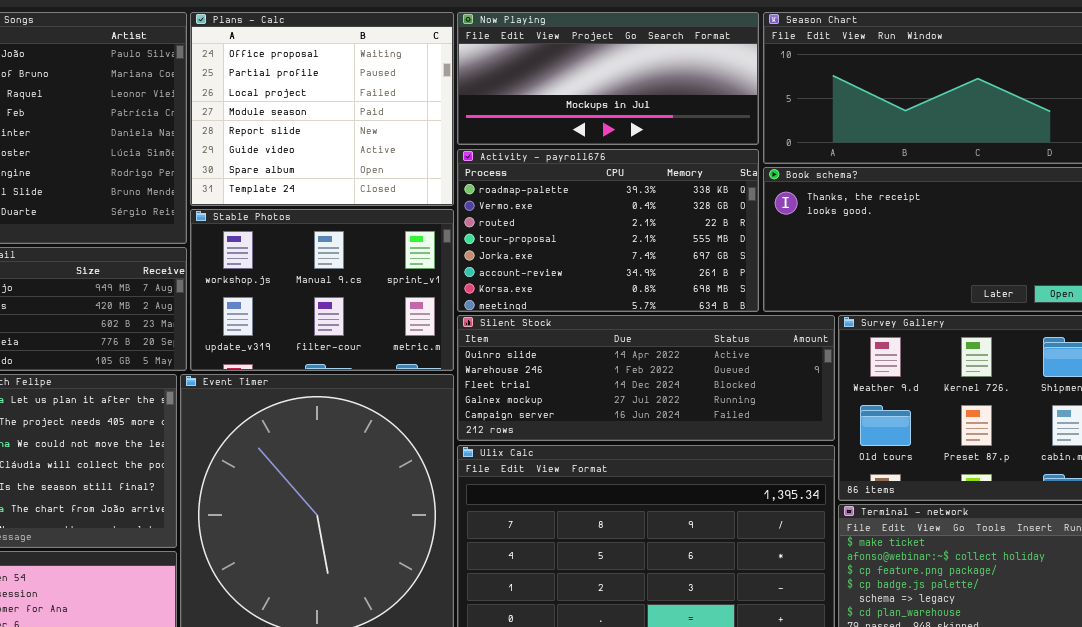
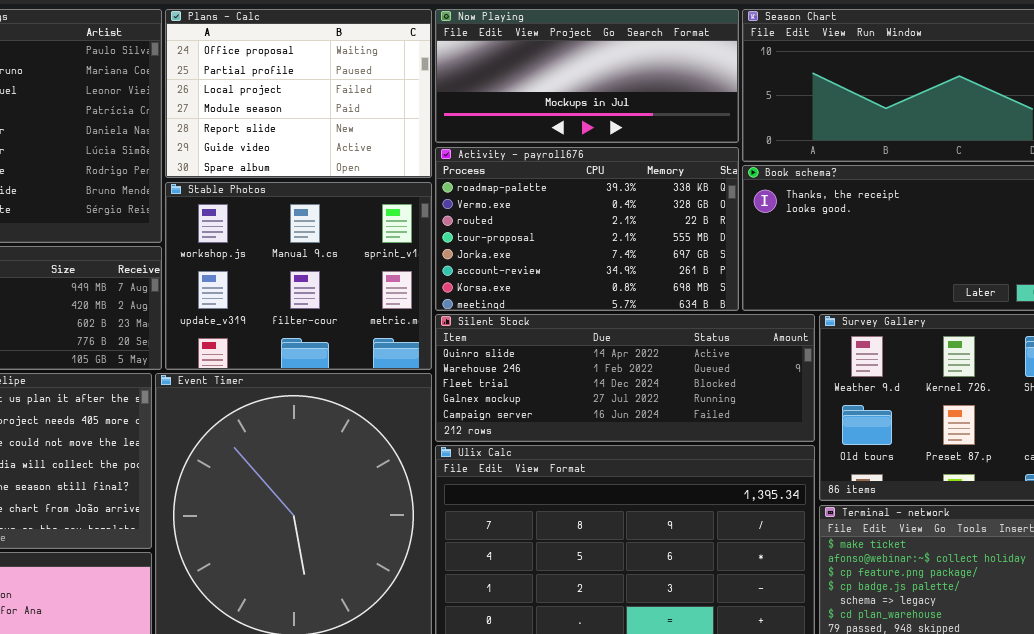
Plans - Calc: [190,12,454,206] -> [165,9,432,178], resized
Stable Photos: [190,209,454,371] -> [165,182,432,370], resized

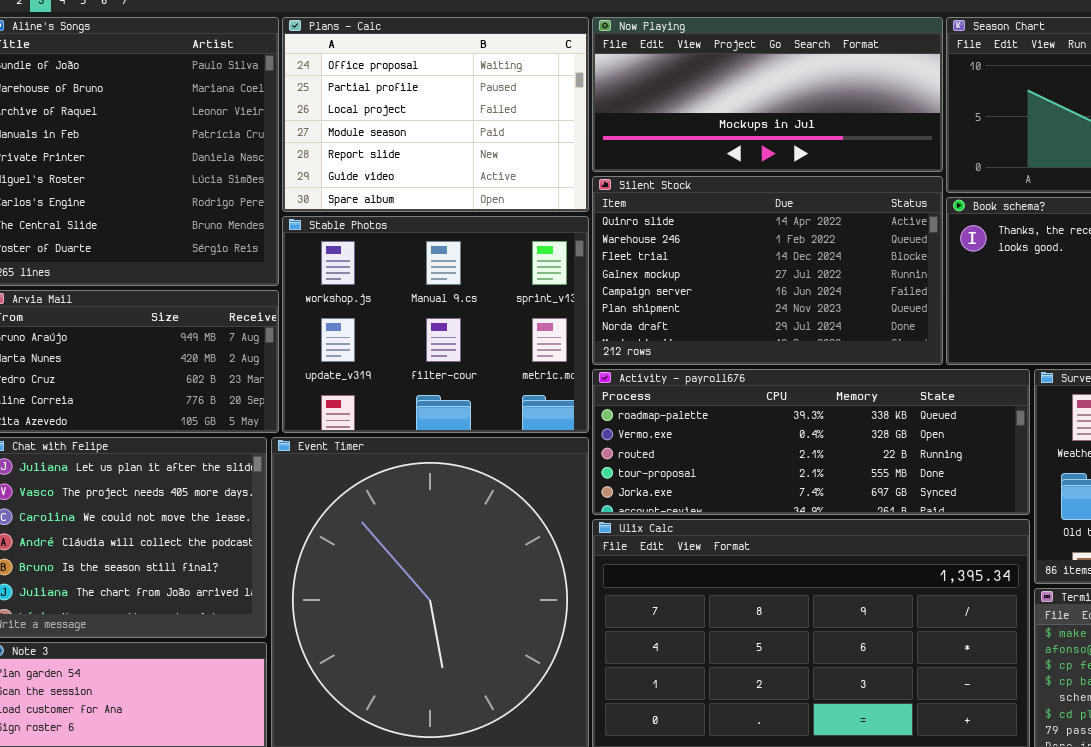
Activity - payroll676: [435,147,739,311] -> [592,369,1030,515], moved, resized
Silent Stock: [435,314,815,442] -> [592,176,943,365], moved, resized

